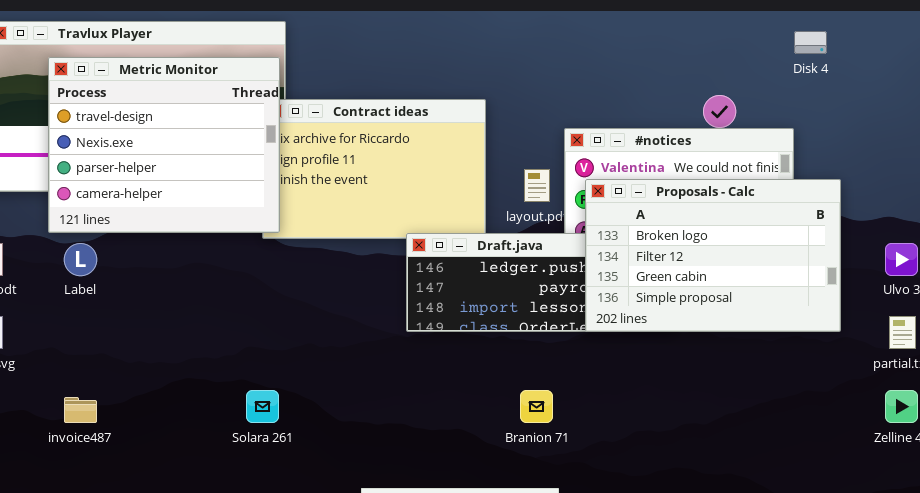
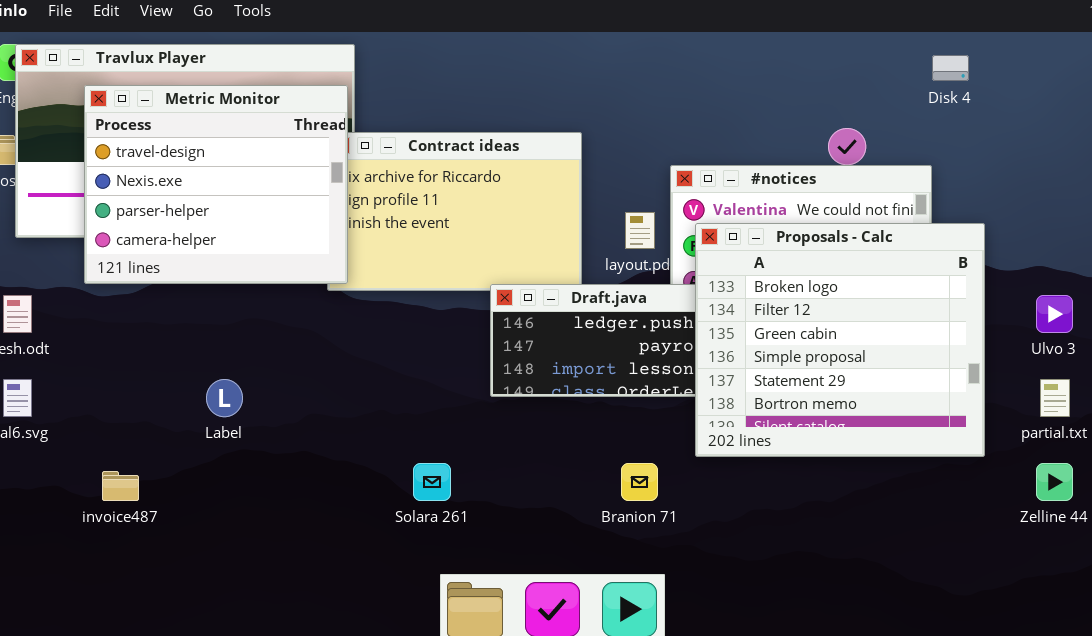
Proposals - Calc: [585,179,841,332] -> [695,223,985,457], resized
Label: [64,243,97,276] -> [206,379,243,417], moved
Solara 261: [246,390,279,423] -> [413,463,451,501], moved

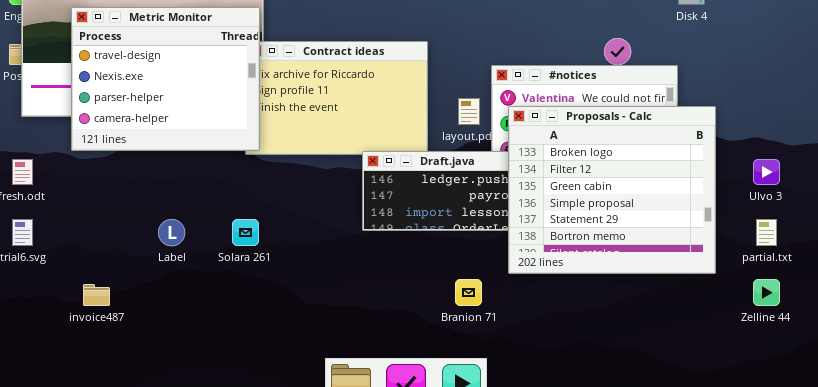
Solara 261: [413,463,451,501] -> [232,219,259,246], moved

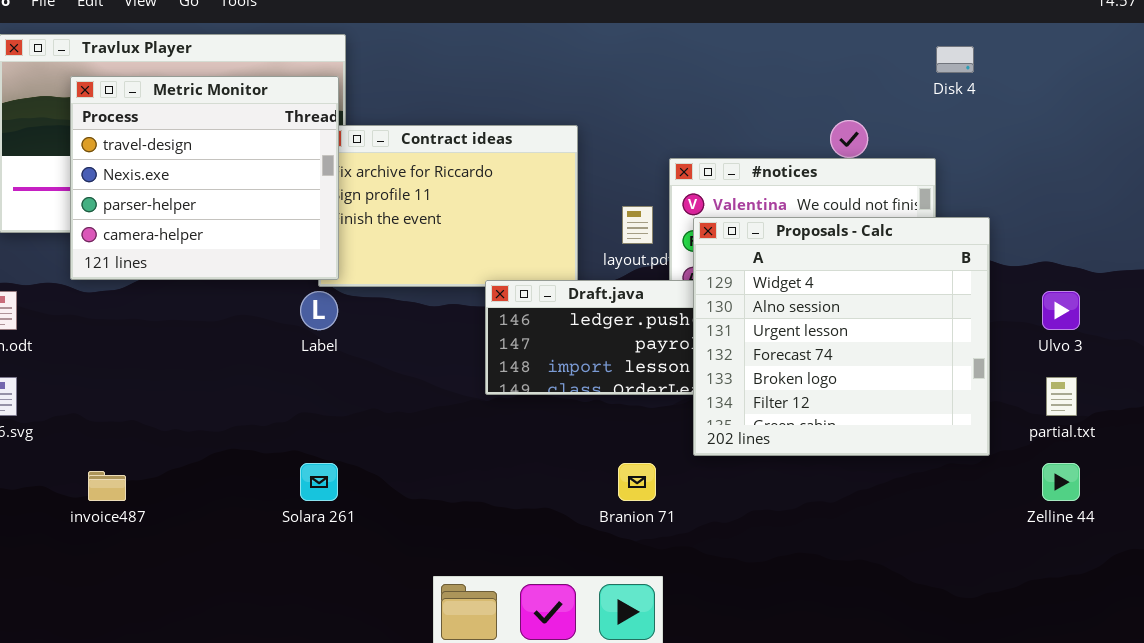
Proposals - Calc: [508,106,716,274] -> [693,217,990,456], scrolled up 4 rows
Label: [158,219,185,246] -> [300,291,338,330], moved
Solara 261: [232,219,259,246] -> [300,463,338,501], moved

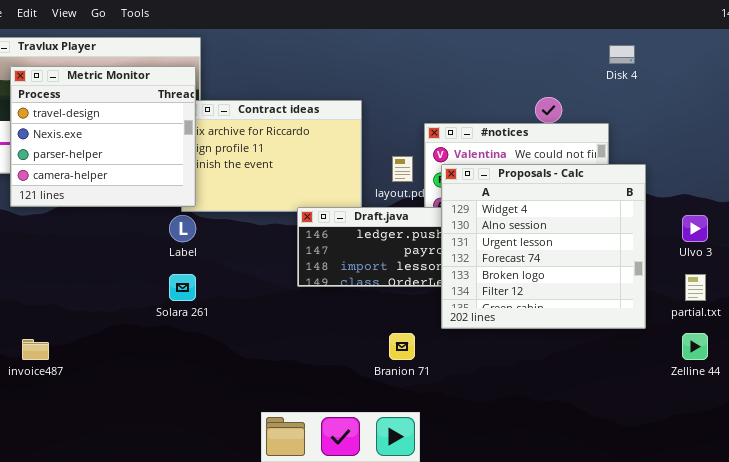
Solara 261: [300,463,338,501] -> [169,274,196,301], moved

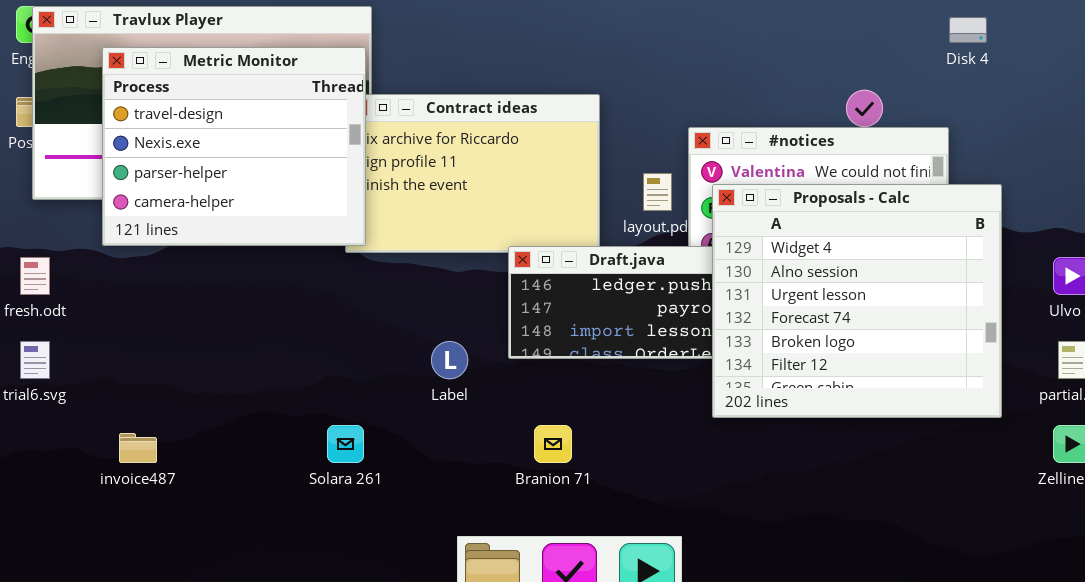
Label: [169,215,196,242] -> [431,341,468,379], moved
Solara 261: [169,274,196,301] -> [327,425,364,463], moved
Branion 71: [389,333,415,360] -> [534,425,572,463], moved

